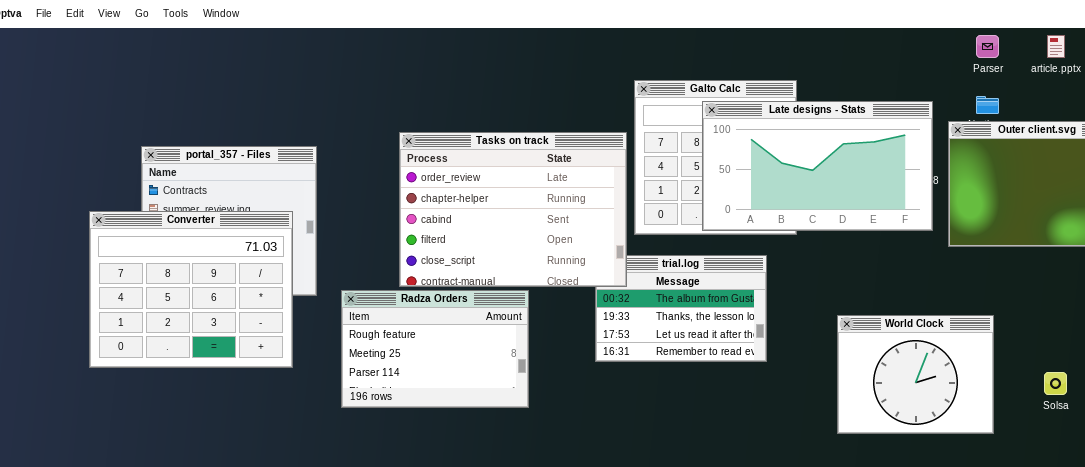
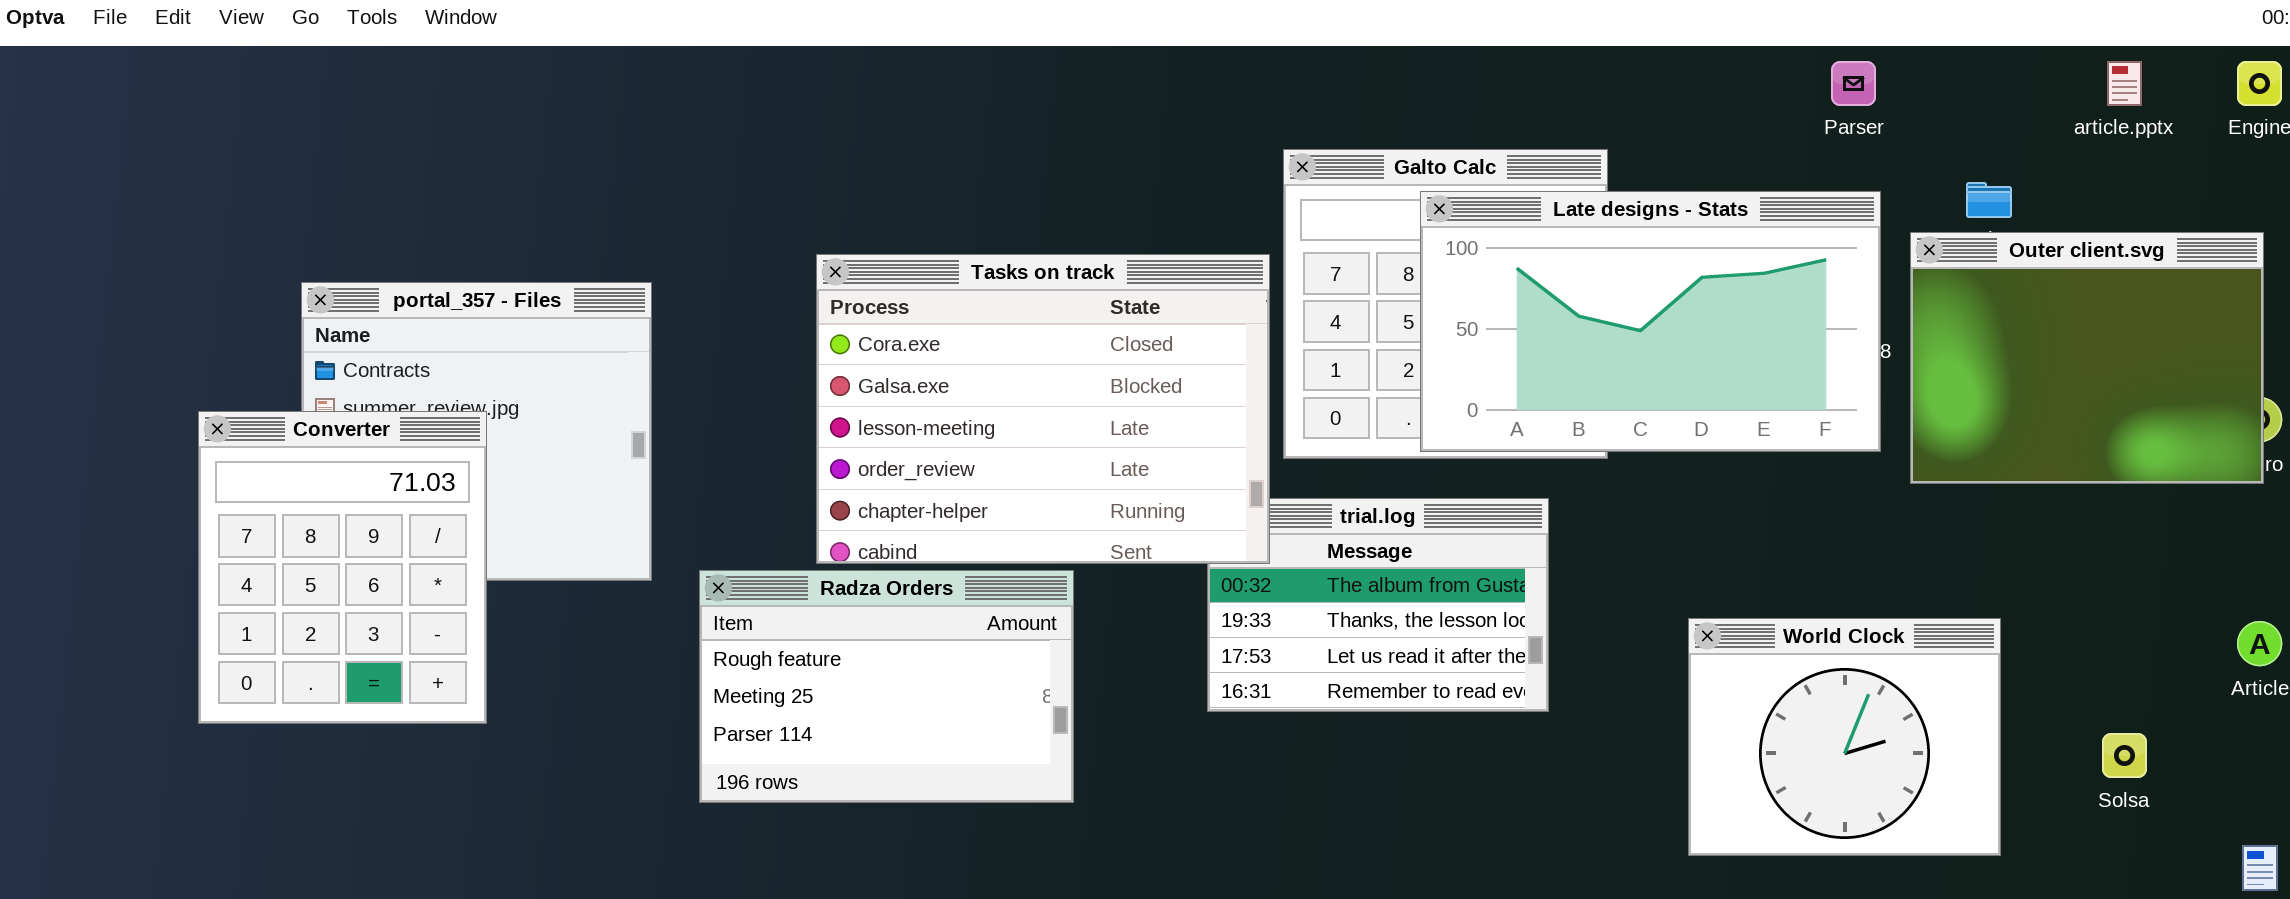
Parser: [976,35,999,58] -> [1831,61,1876,106], moved
Tasks on track: [399,132,627,287] -> [816,254,1270,564], scrolled up 3 rows
Converter: [89,211,293,368] -> [198,411,487,724], resized

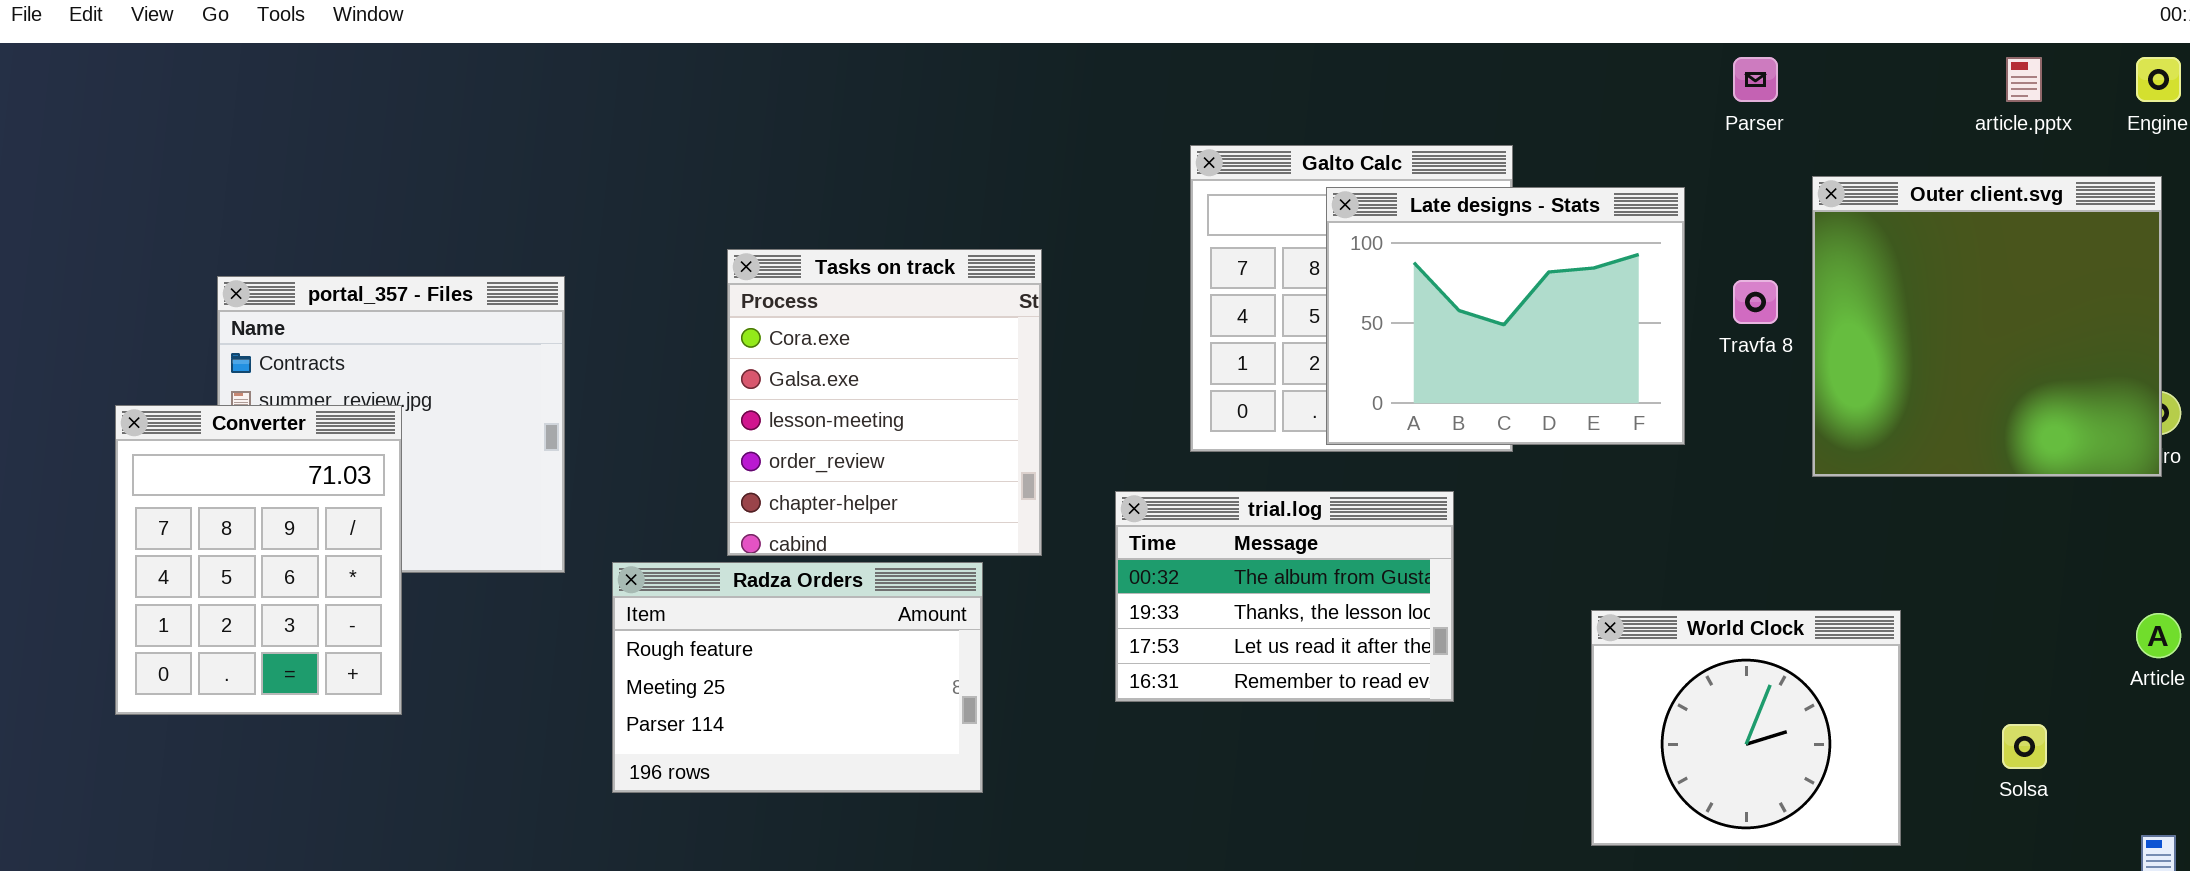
Late designs - Stats: [1420,191,1881,452] -> [1326,187,1685,445], resized
Outer client.svg: [1910,232,2264,484] -> [1812,176,2162,477], resized
Tasks on track: [816,254,1270,564] -> [727,249,1042,556], resized

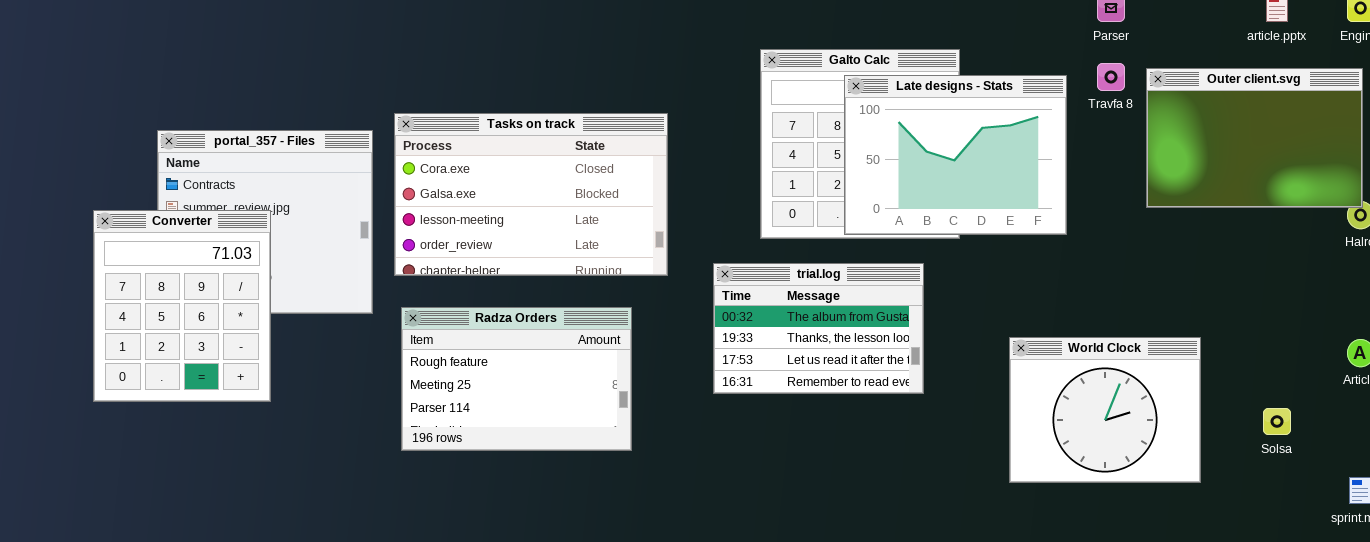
Outer client.svg: [1812,176,2162,477] -> [1146,68,1363,208], resized
Tasks on track: [727,249,1042,556] -> [394,113,668,276], resized
Travfa 8: [1733,280,1778,324] -> [1097,63,1125,91], moved

